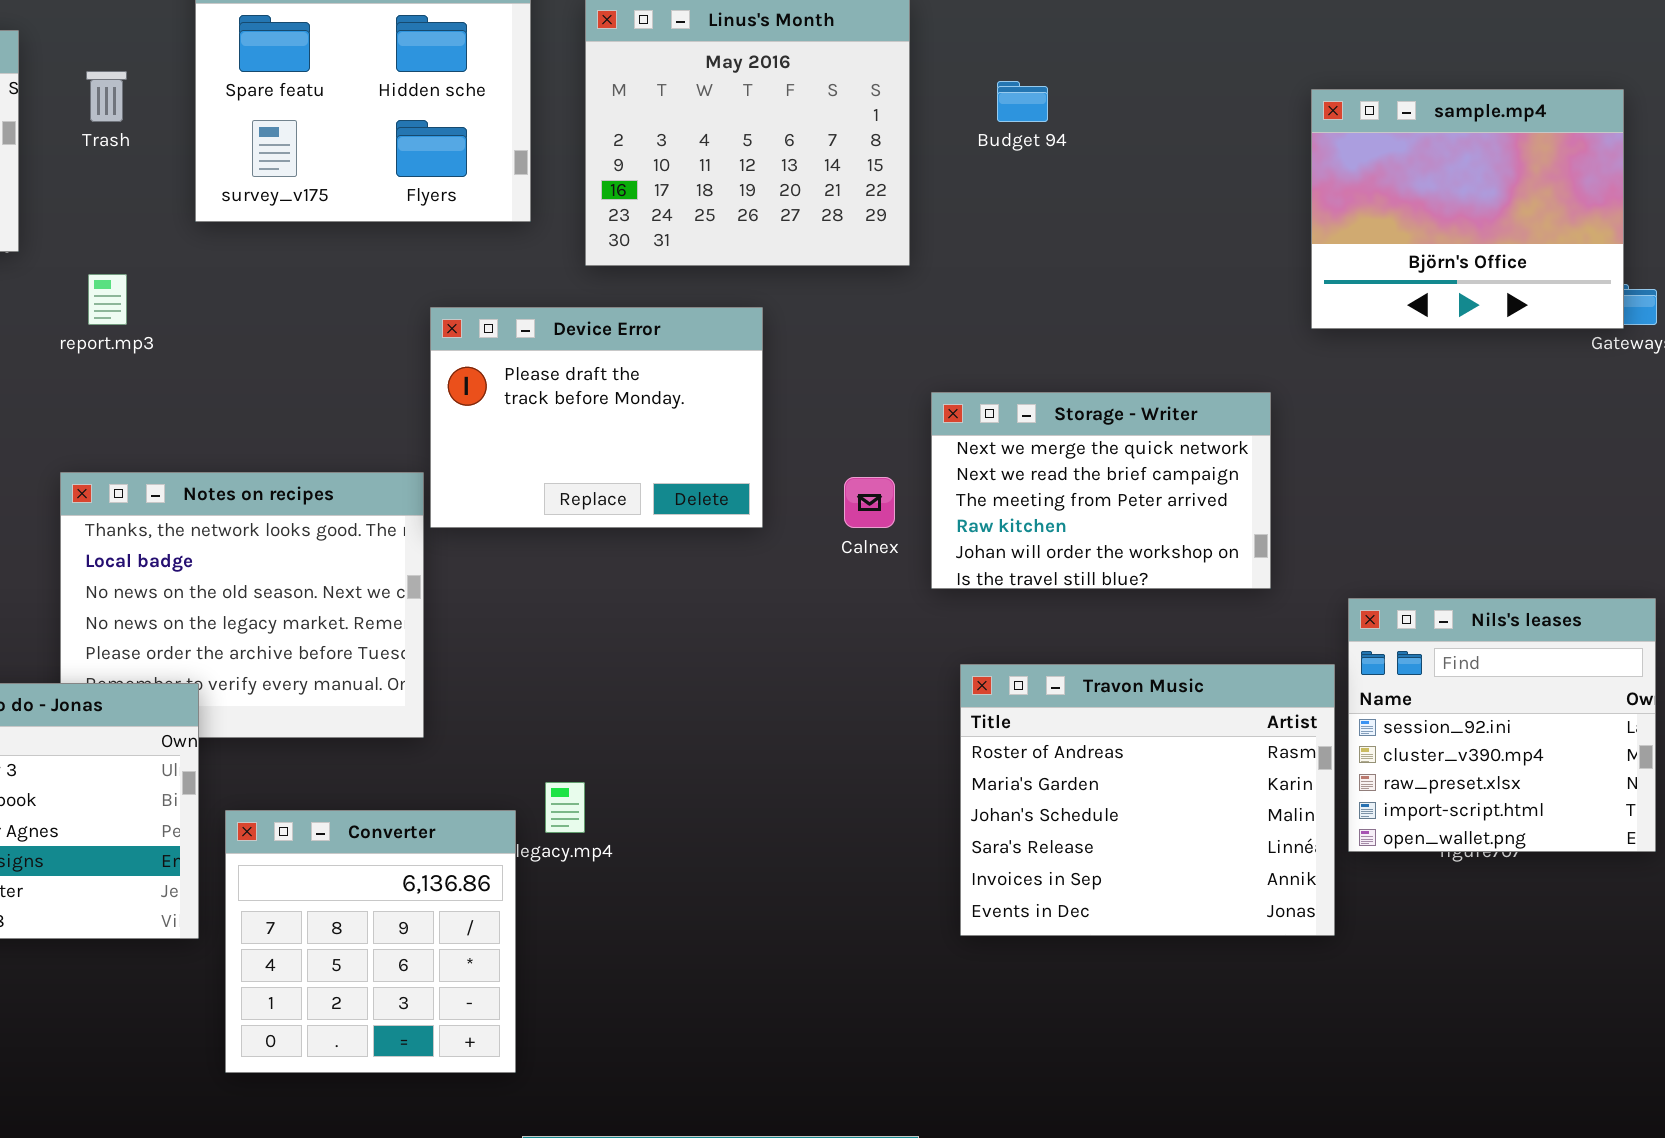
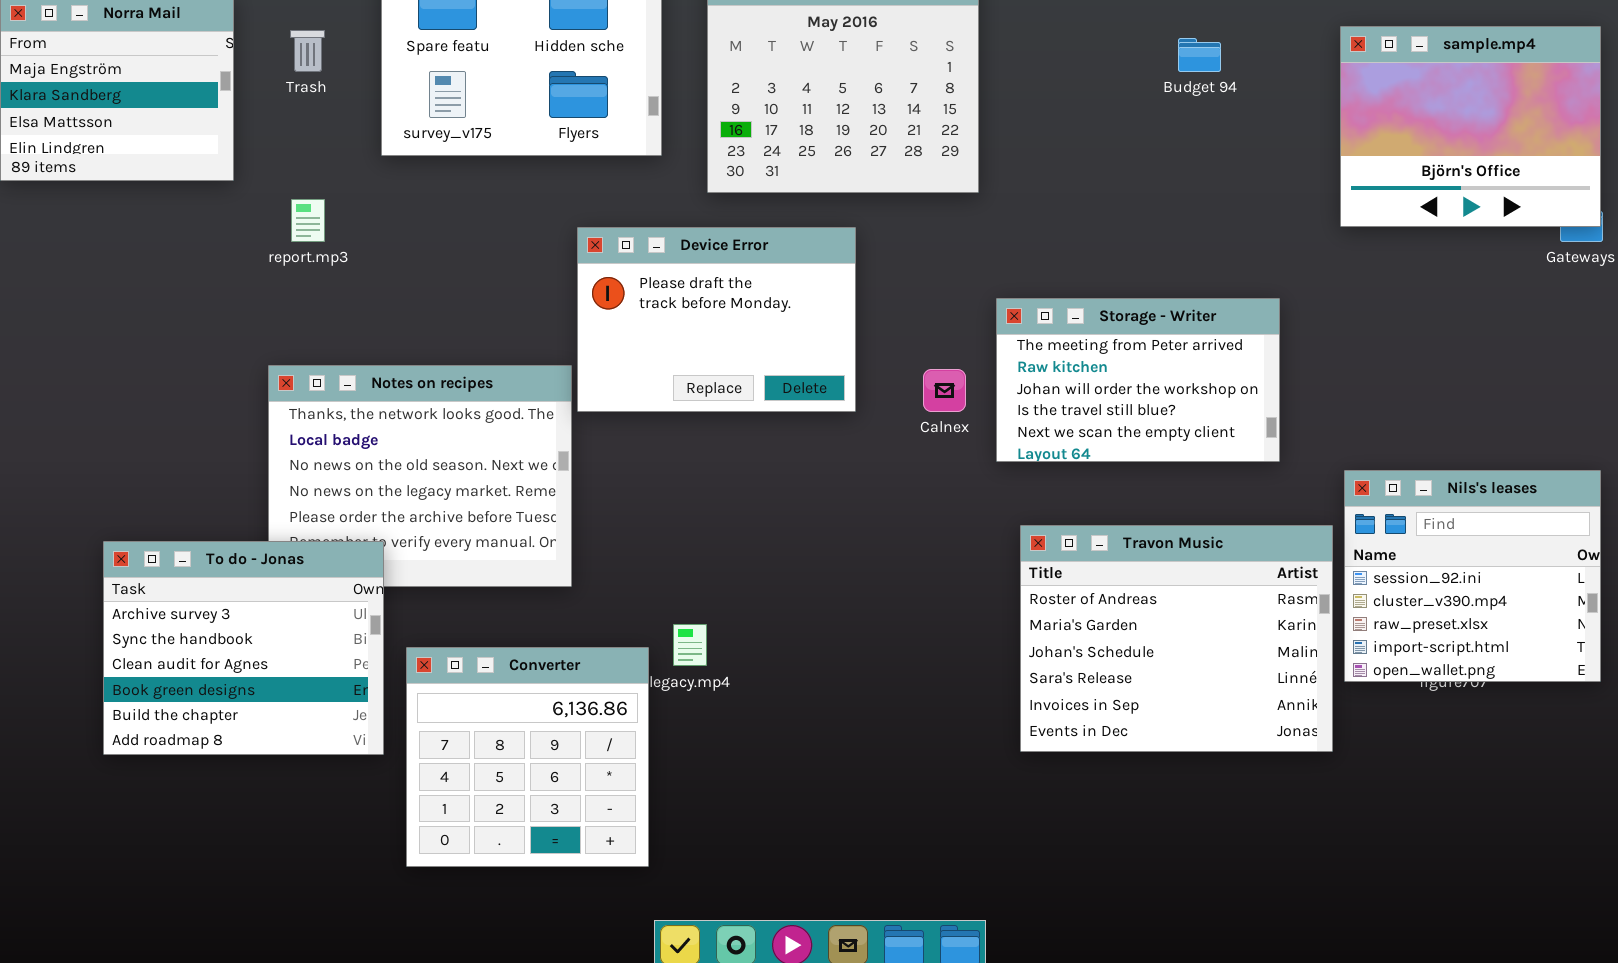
Budget 94: [997,81,1048,122] -> [1178,38,1221,72], moved
sample.mp4: [1311,89,1624,329] -> [1340,26,1601,227], moved
Storage - Writer: [931,392,1271,589] -> [996,298,1280,462], scrolled down 2 rows

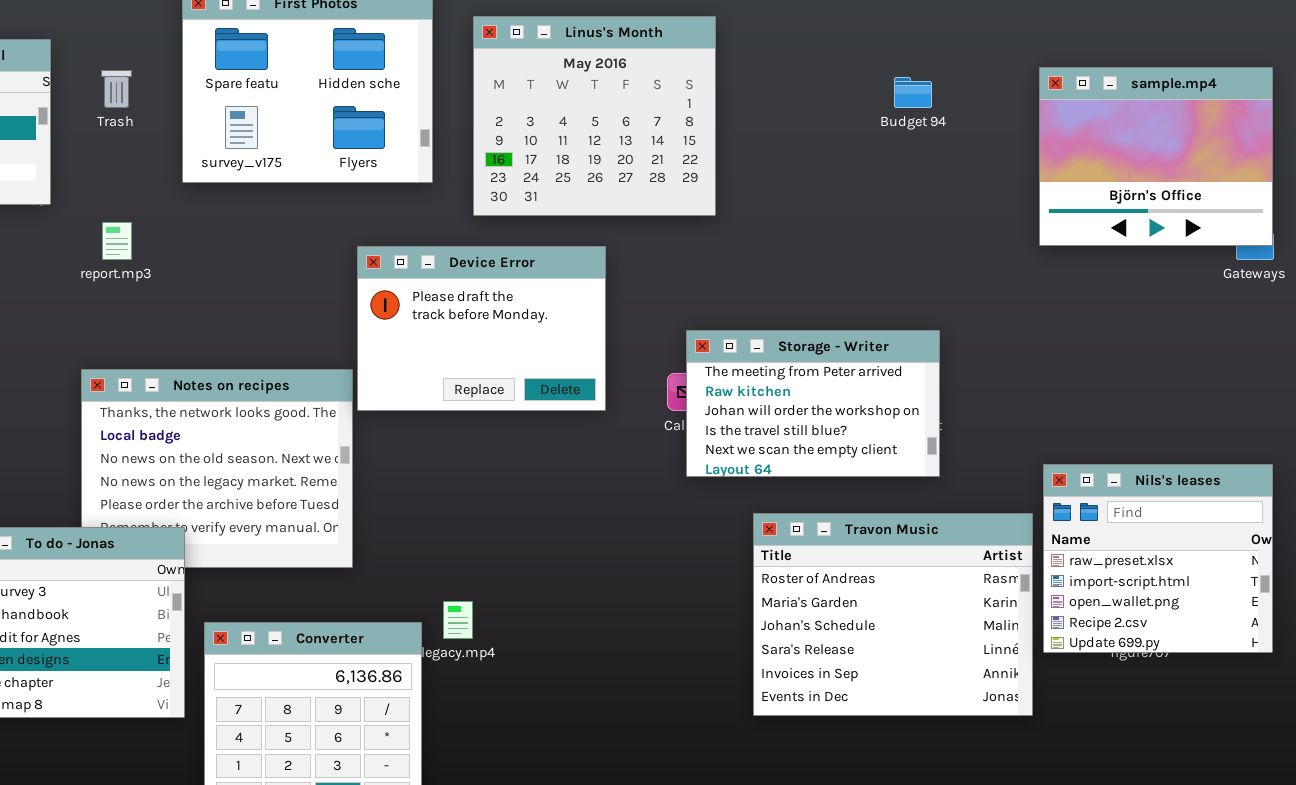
Storage - Writer: [996,298,1280,462] -> [686,330,940,477], moved
Nils's leases: [1344,470,1601,682] -> [1043,464,1273,653], scrolled down 2 rows

